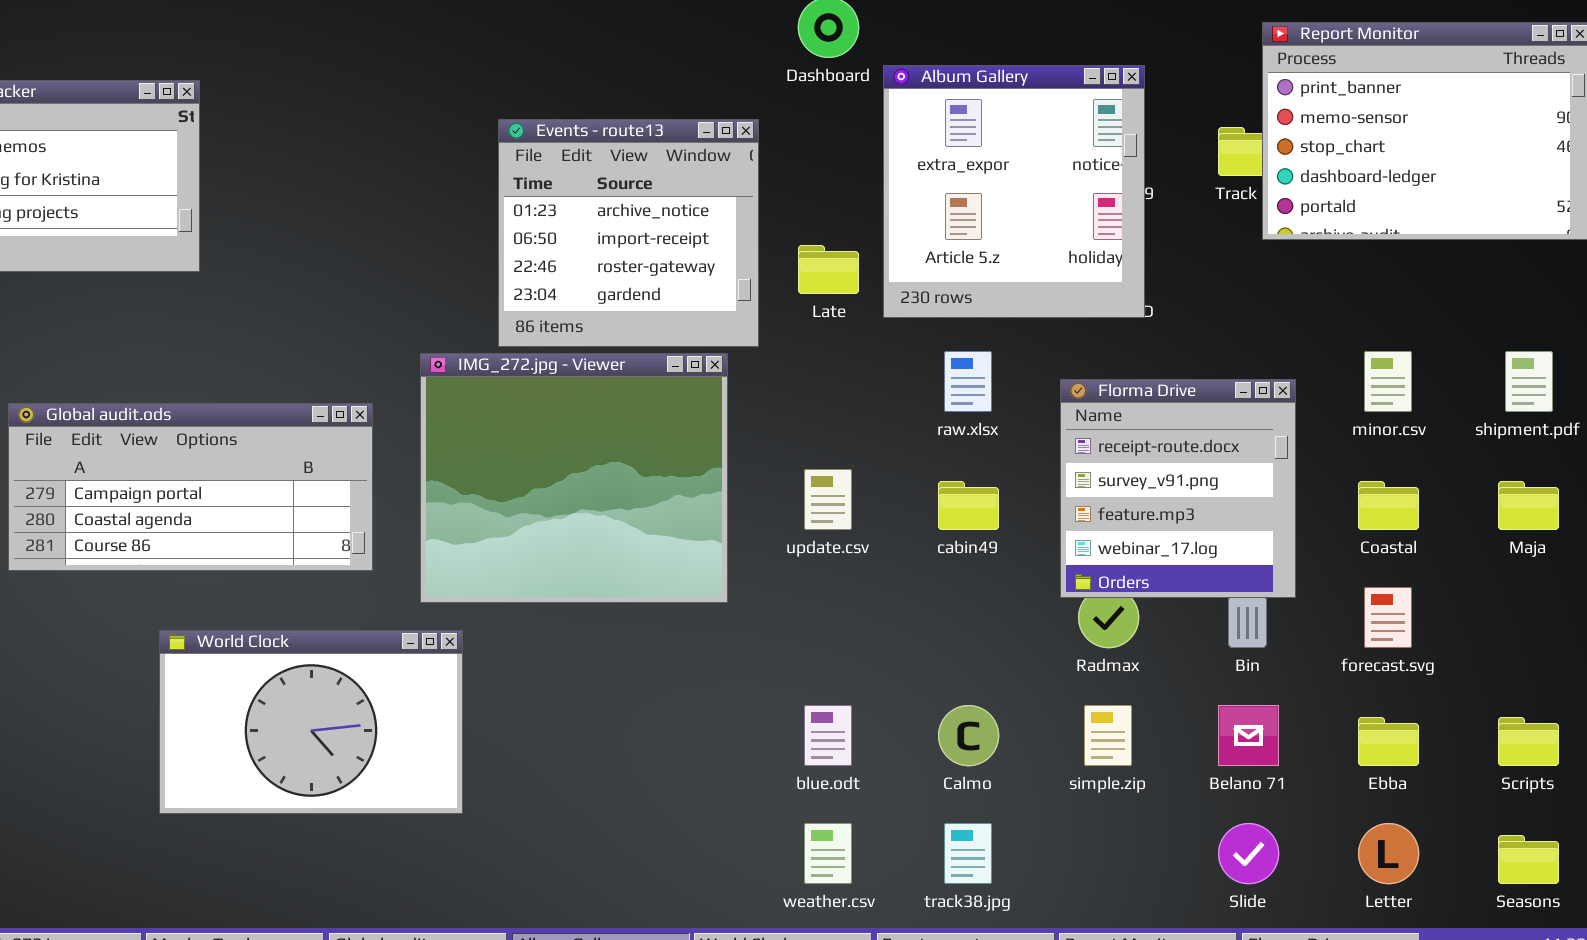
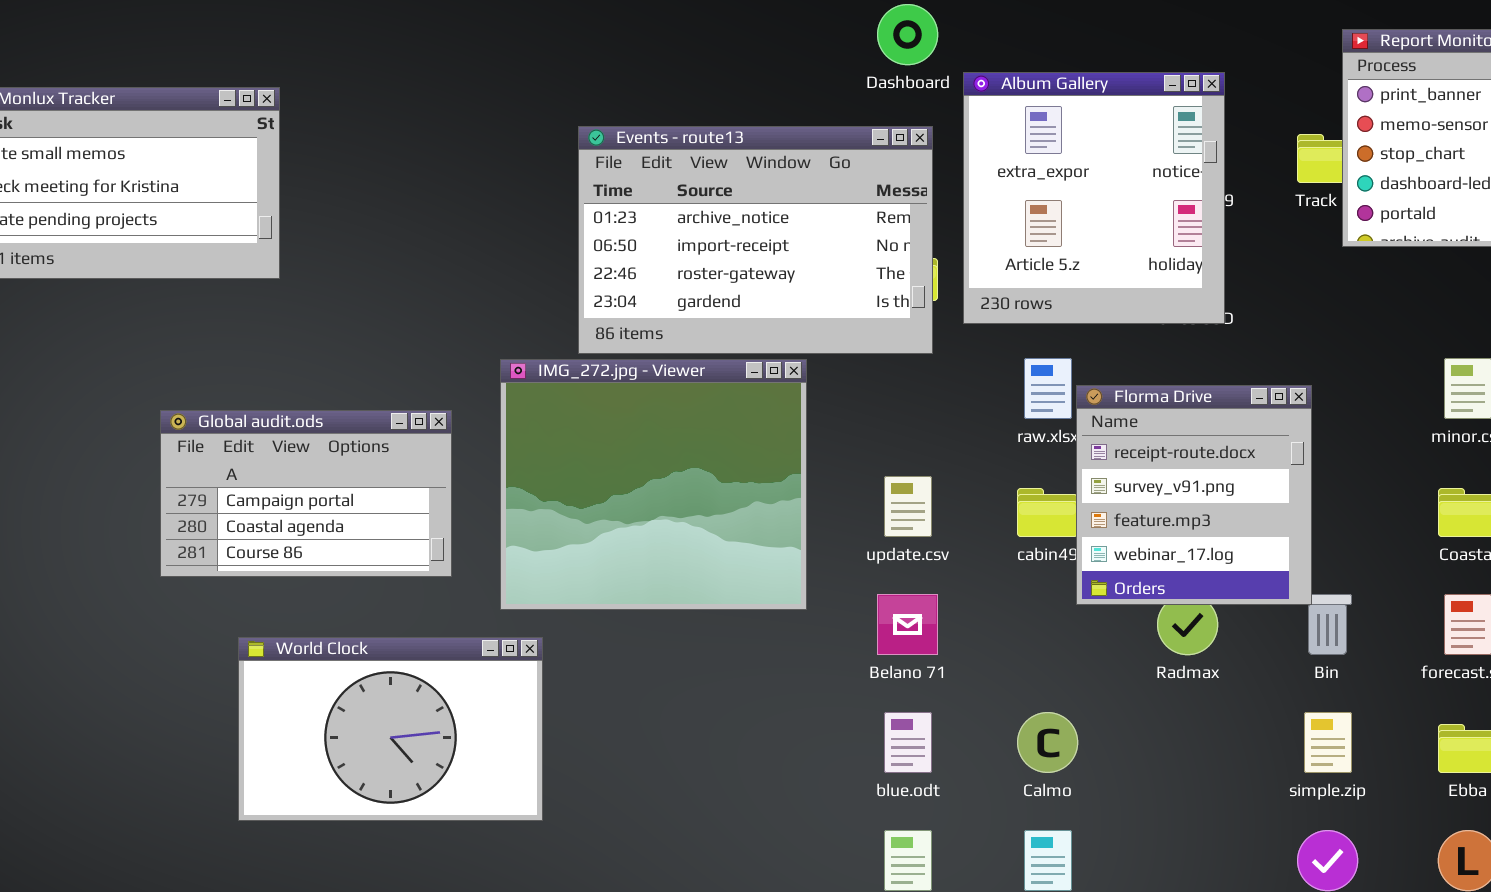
Events - route13: [498,119,759,347] -> [578,126,933,354], resized
Florma Drive: [1060,379,1296,598] -> [1076,385,1312,605], moved
Global audit.ods: [8,403,373,571] -> [160,410,452,577], resized
simple.zip: [1084,705,1132,766] -> [1304,712,1352,773], moved
Belano 71: [1218,705,1279,766] -> [877,594,938,655], moved

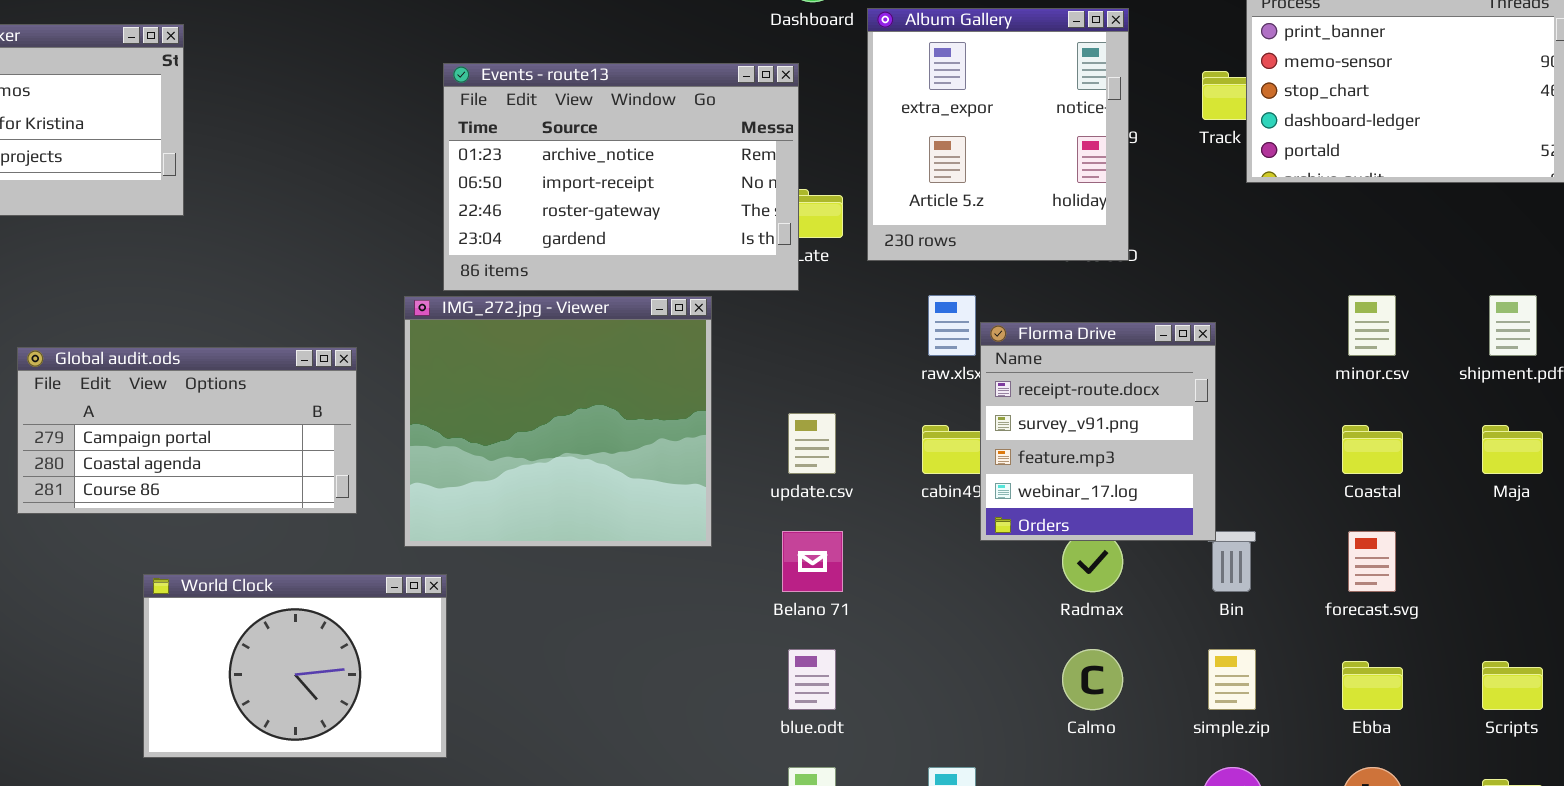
Events - route13: [578,126,933,354] -> [443,63,799,291], moved
Global audit.ods: [160,410,452,577] -> [17,347,357,514], resized
Calmo: [1017,712,1078,773] -> [1062,649,1123,710], moved

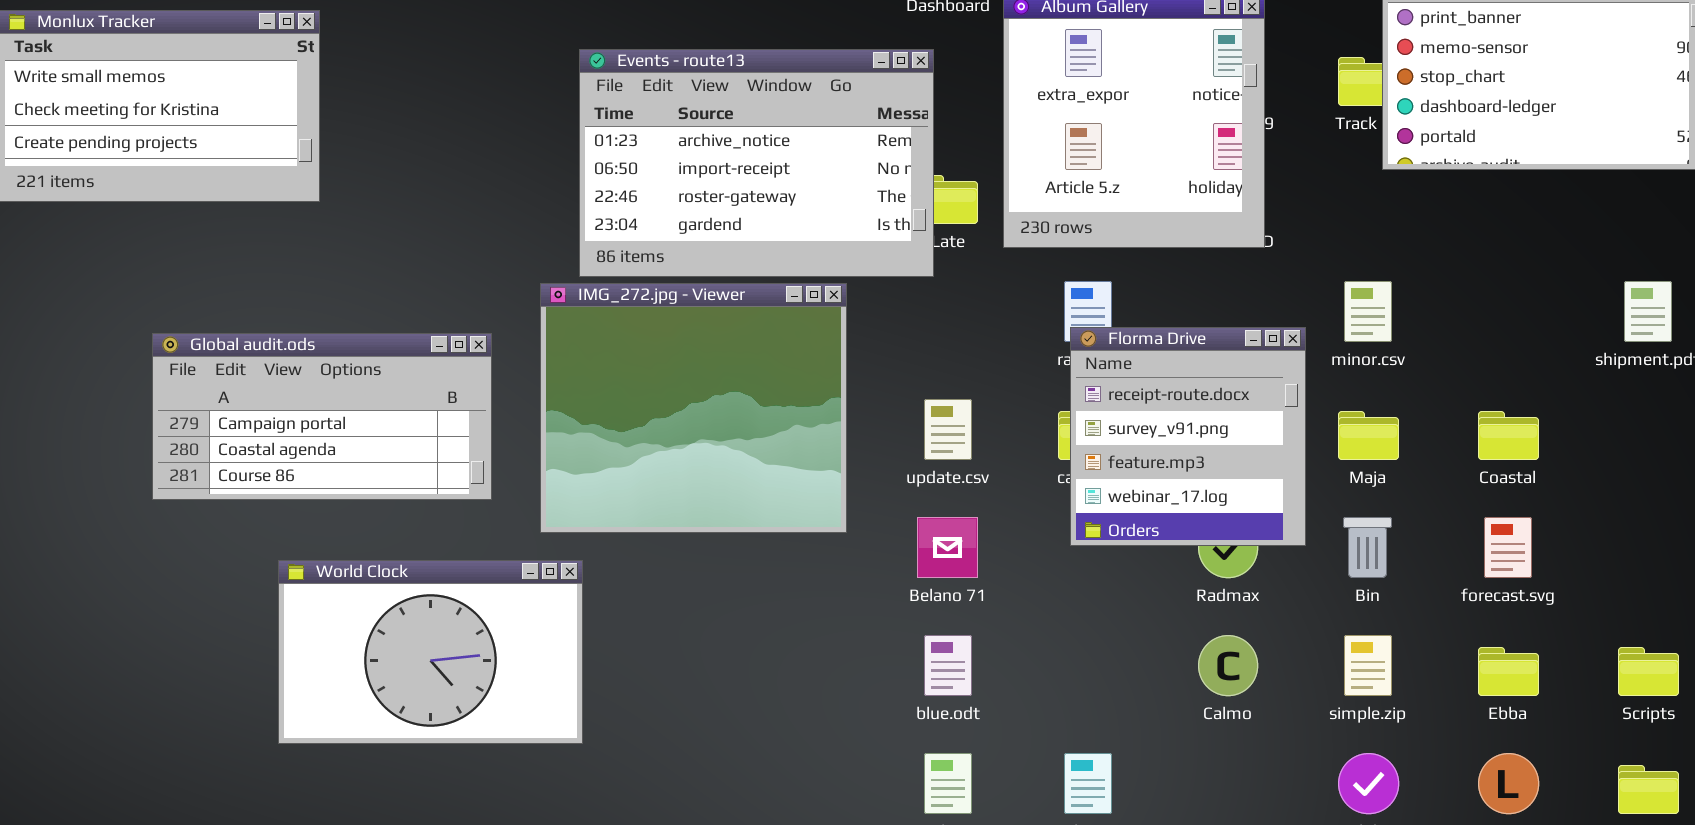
minor.csv: [1348,295,1396,356] -> [1344,281,1392,342], moved
Florma Drive: [980,322,1216,541] -> [1070,327,1306,546], moved
Maja: [1482,425,1543,474] -> [1338,411,1399,460], moved

